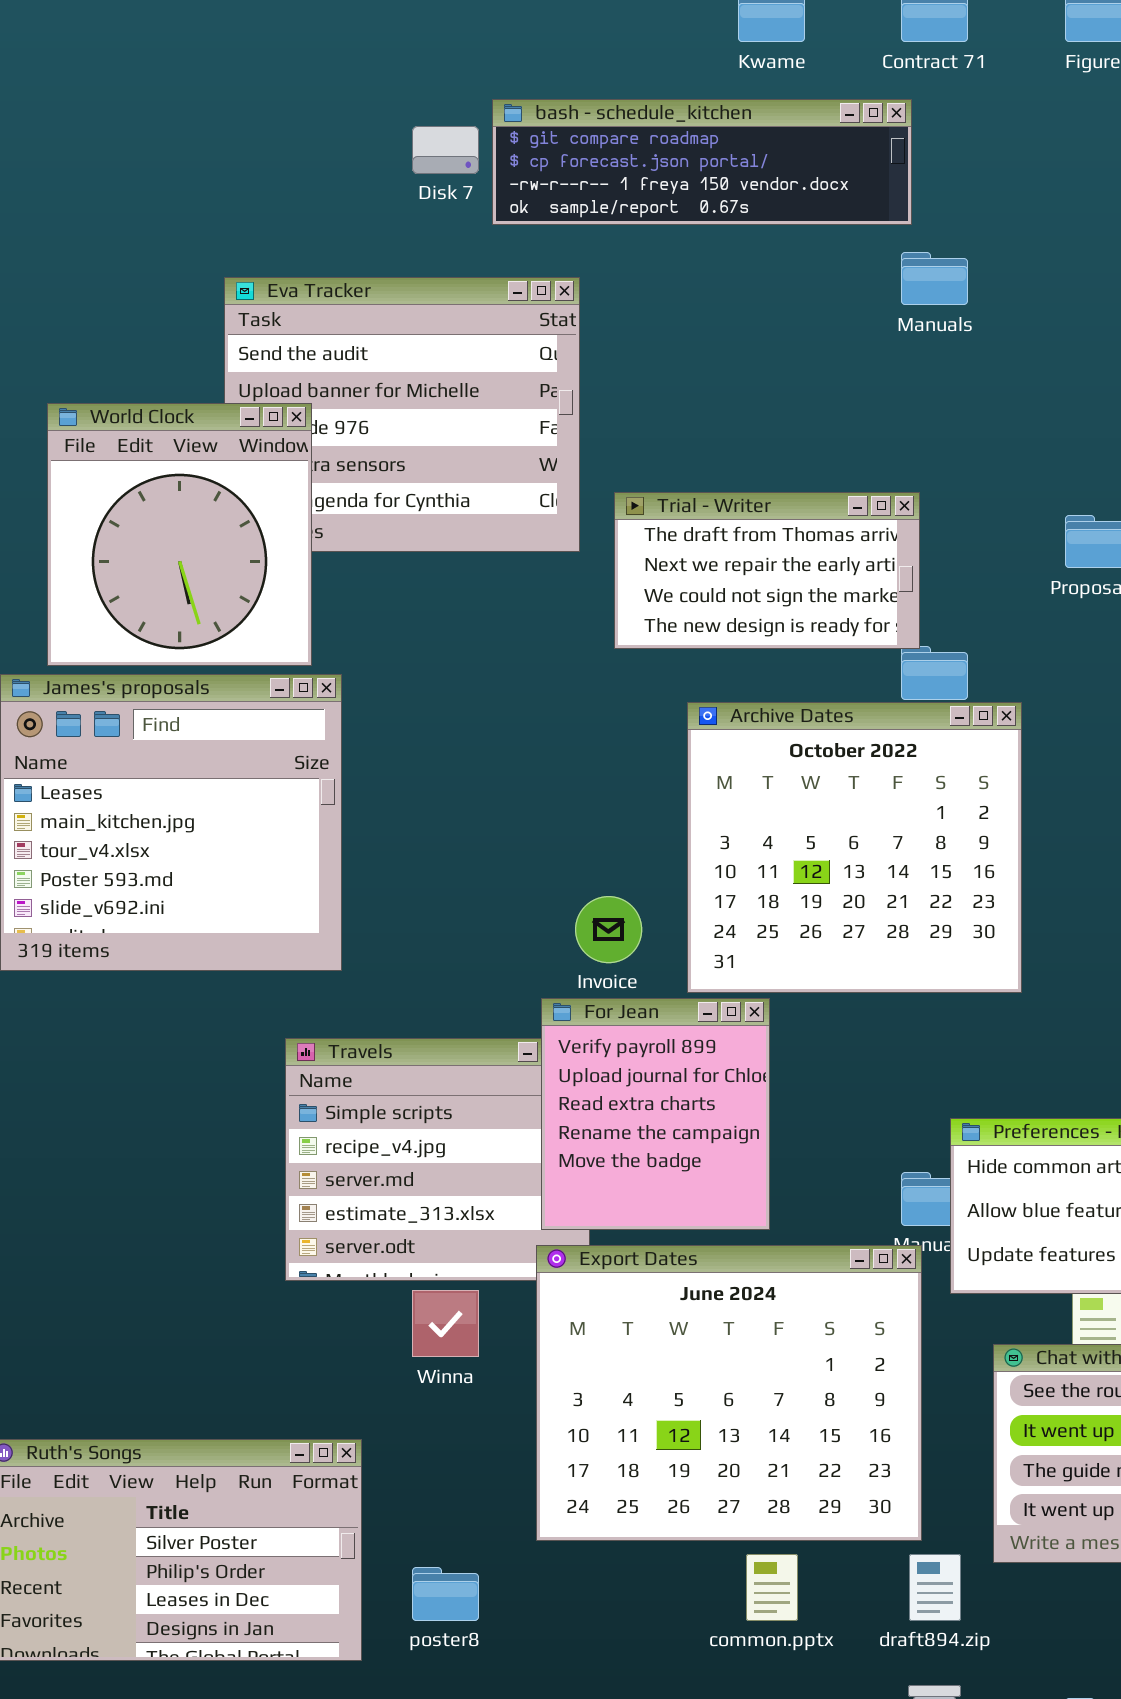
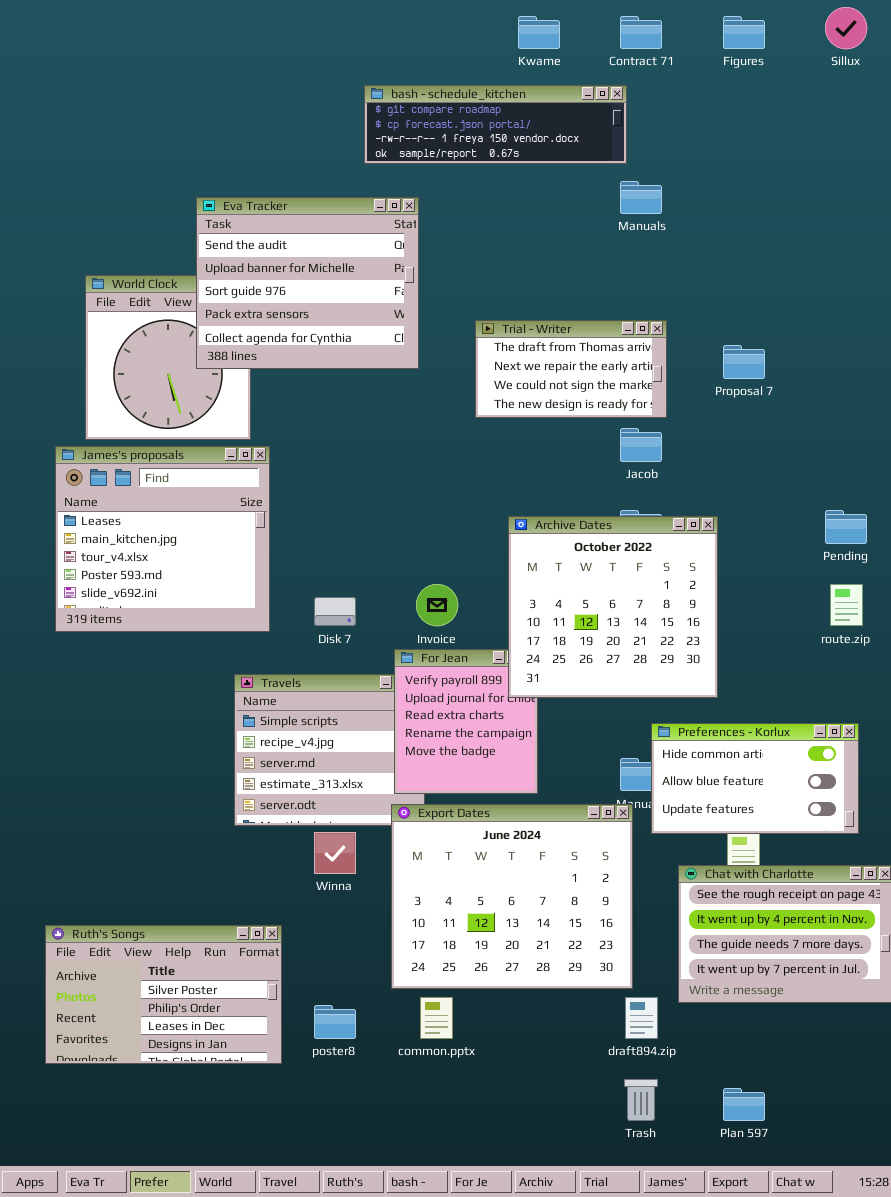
Disk 7: [412,126,479,174] -> [314,597,356,626], moved
Eva Tracker: [224,277,580,552] -> [196,197,419,369], raised
Trial - Writer: [614,492,920,649] -> [475,320,667,418], moved
Archive Dates: [687,702,1022,993] -> [508,516,718,698], moved
common.pptx: [746,1554,798,1621] -> [420,997,453,1039], moved

